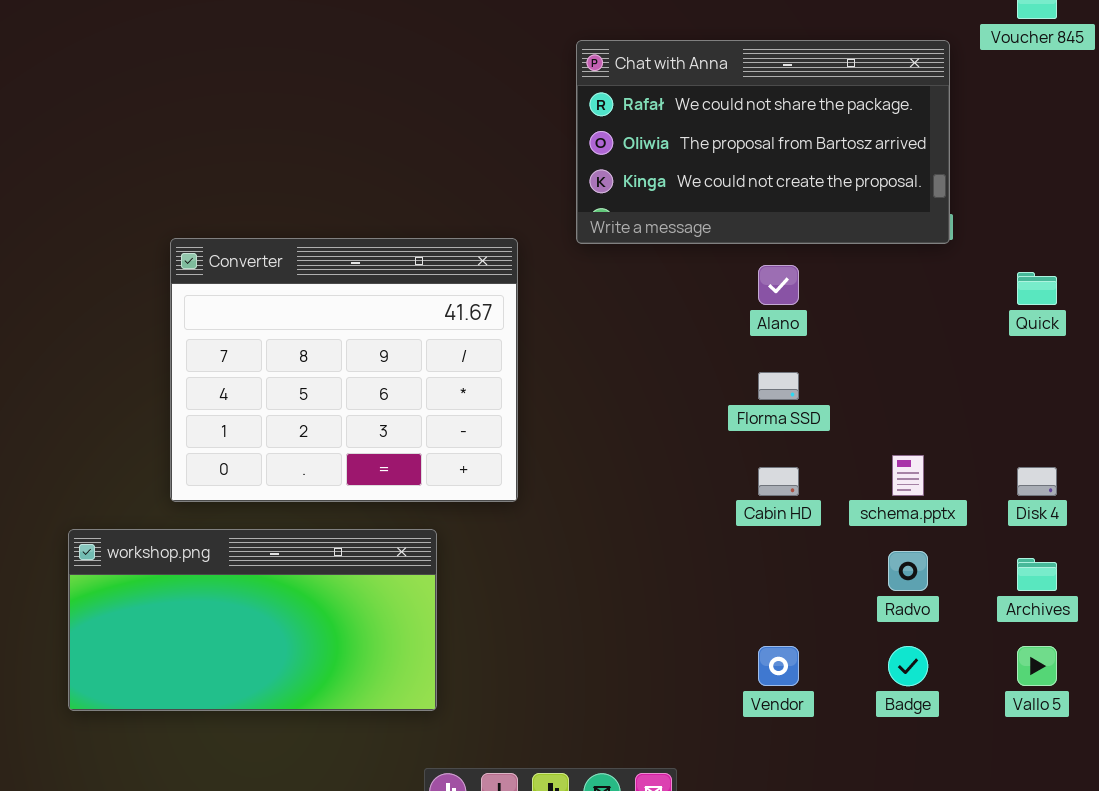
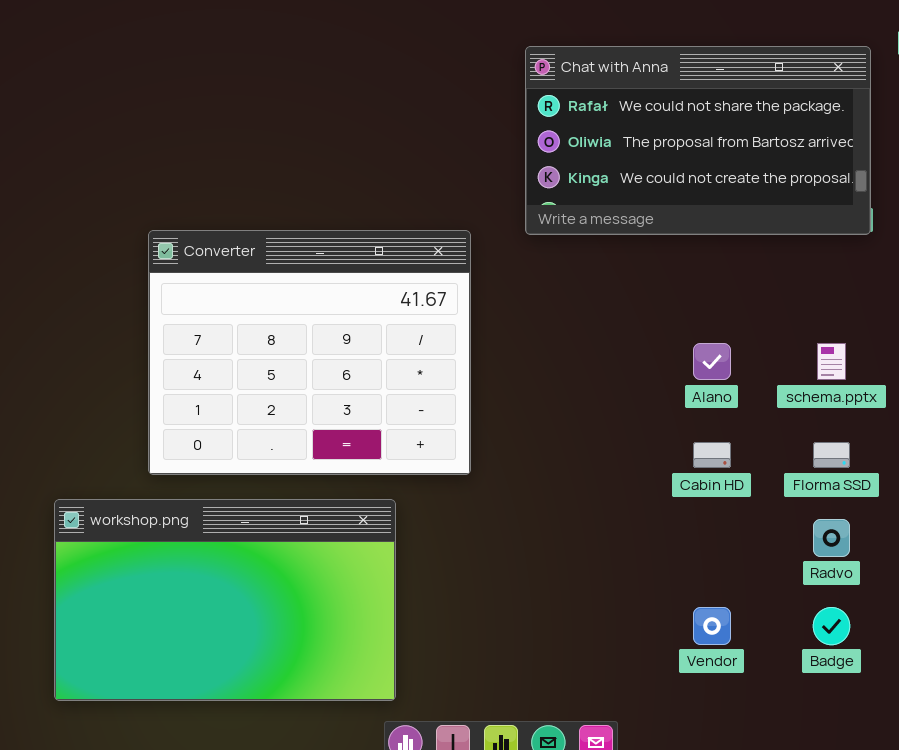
Alano: [758,265,799,305] -> [693,343,731,380], moved
Florma SSD: [758,372,799,400] -> [813,442,850,468], moved
schema.pptx: [892,455,924,496] -> [817,343,846,380], moved
workshop.png: [68,529,437,711] -> [54,499,396,701], resized

